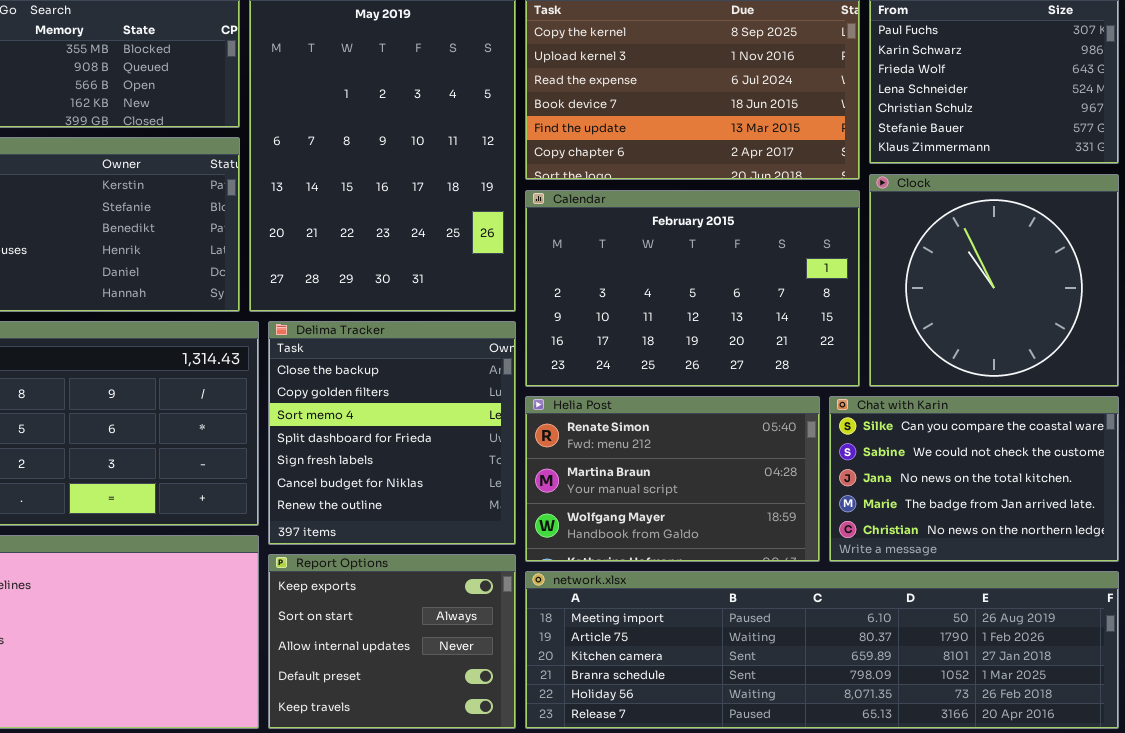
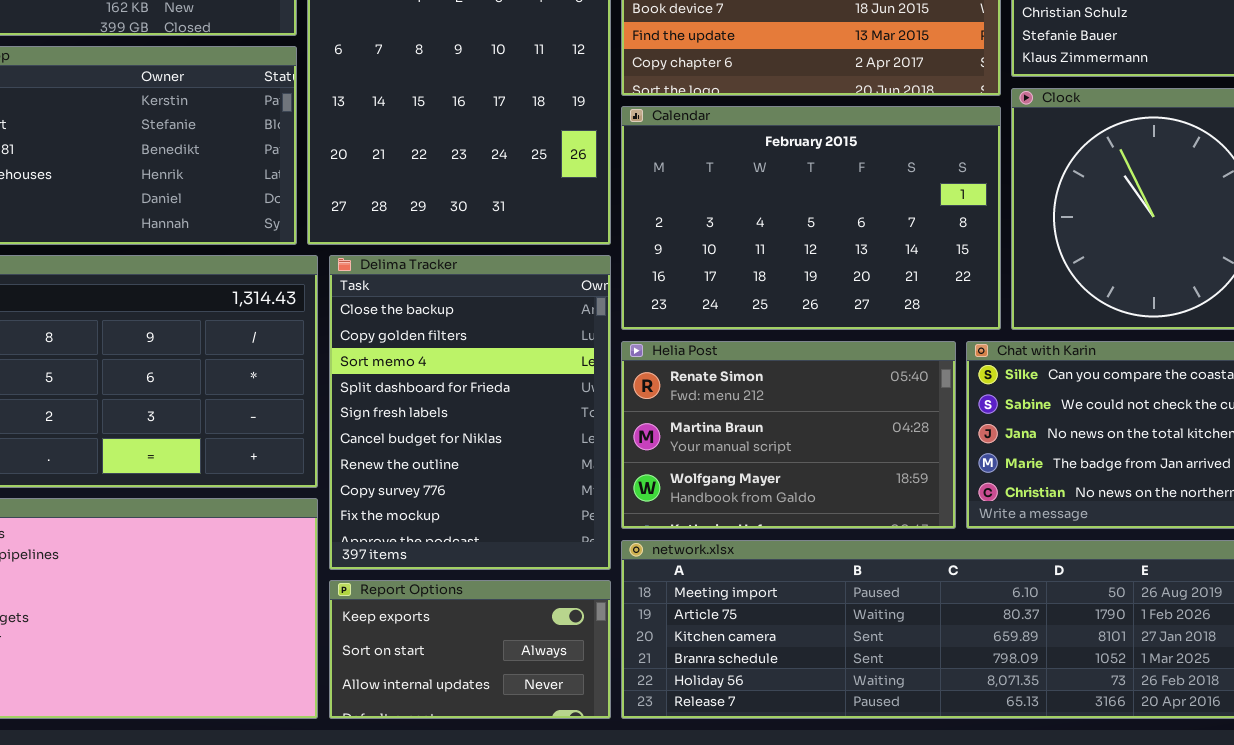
Delima Tracker: [268,321,516,545] -> [329,255,611,570], resized
Report Options: [268,554,516,729] -> [329,580,611,719], resized

